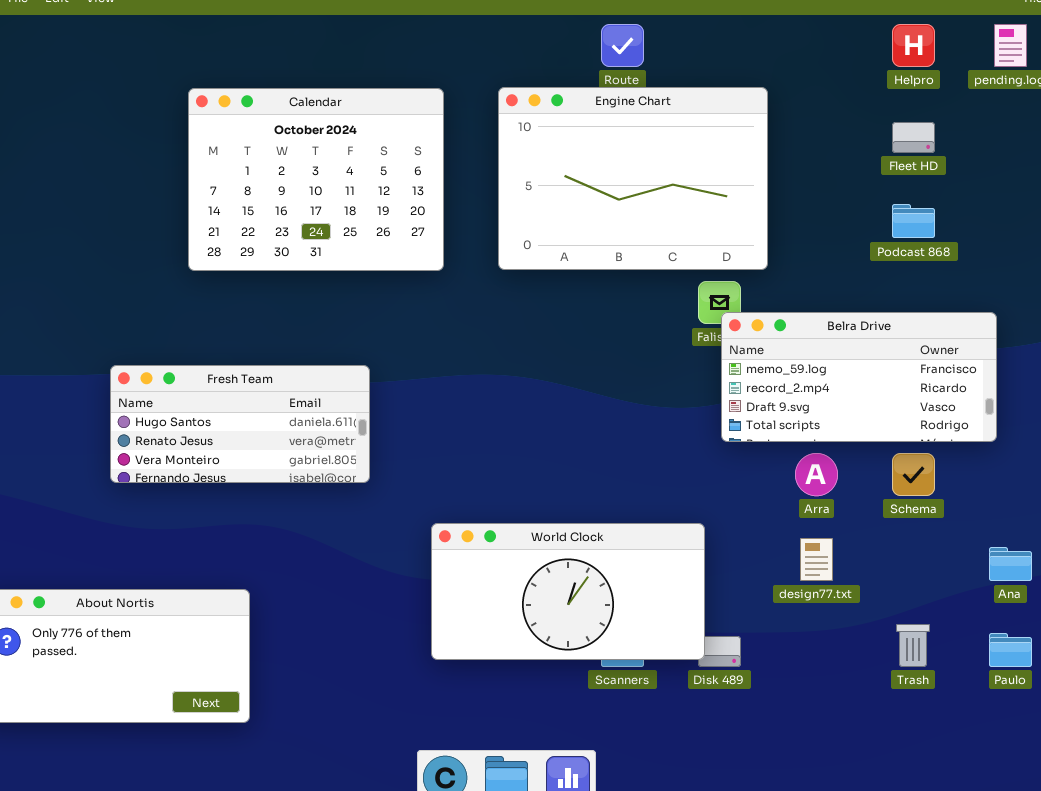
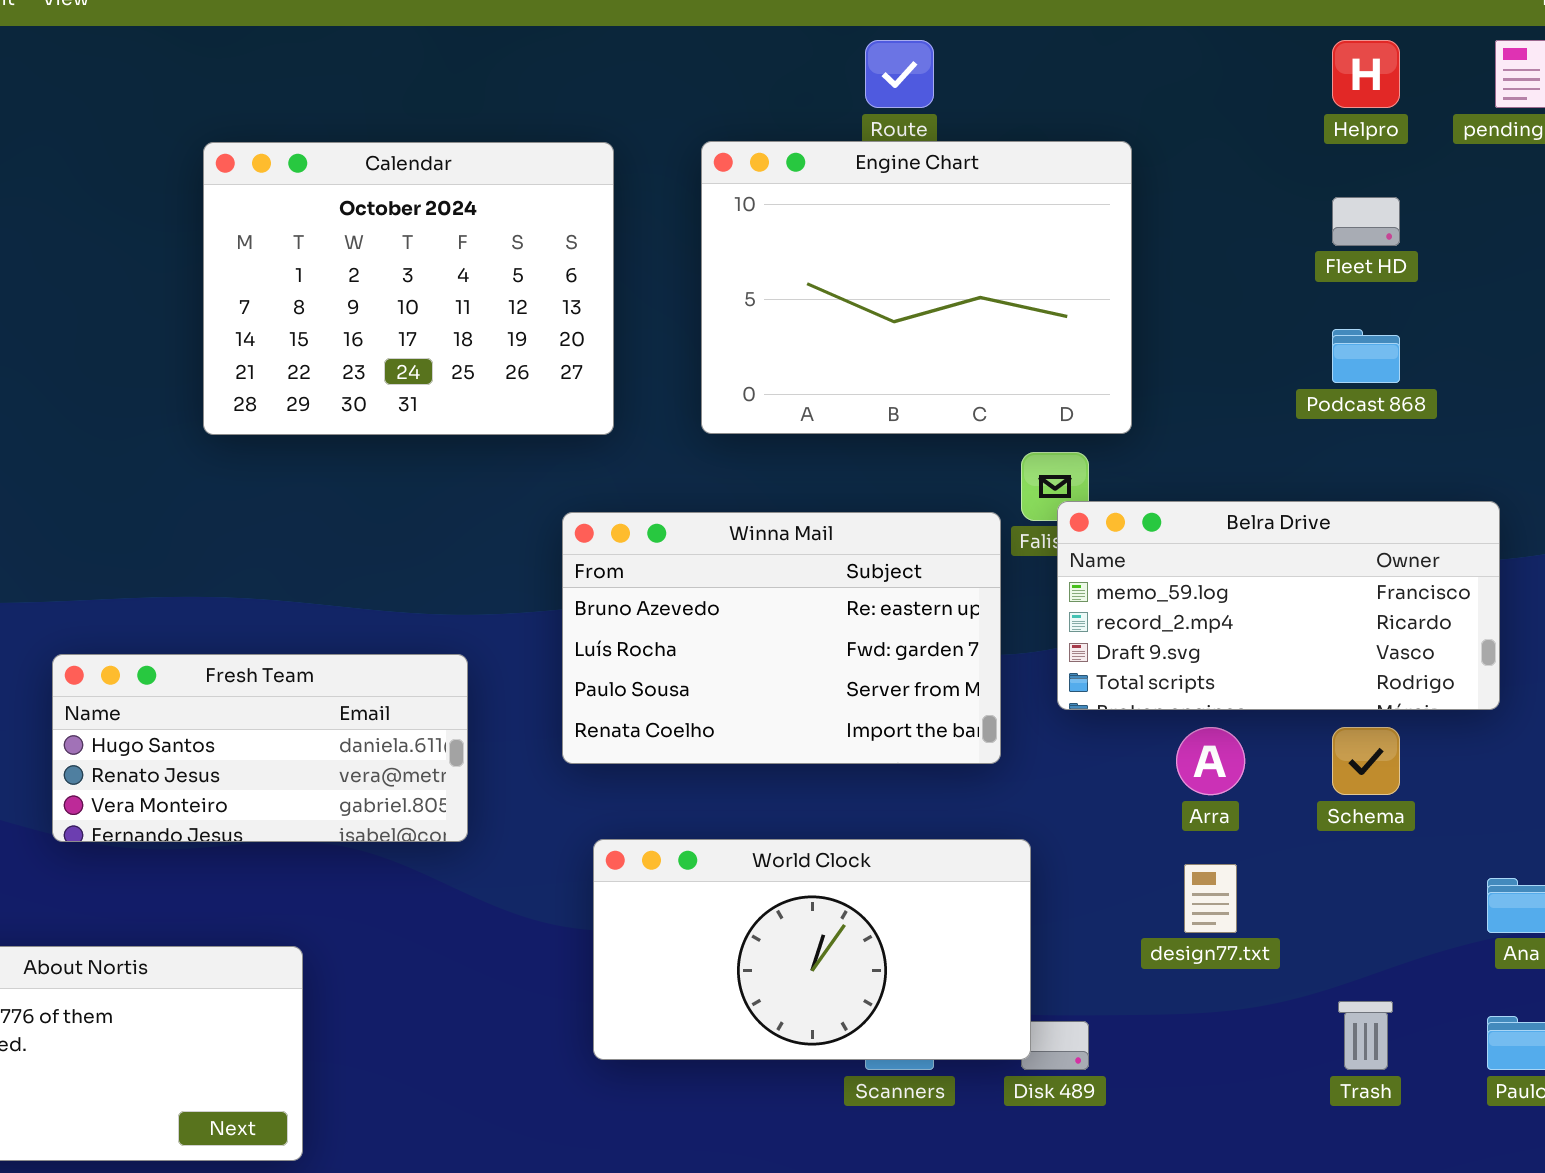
Winna Mail: none -> [562,512,1001,764], opened
Fresh Team: [110,365,370,483] -> [52,654,468,842], moved

